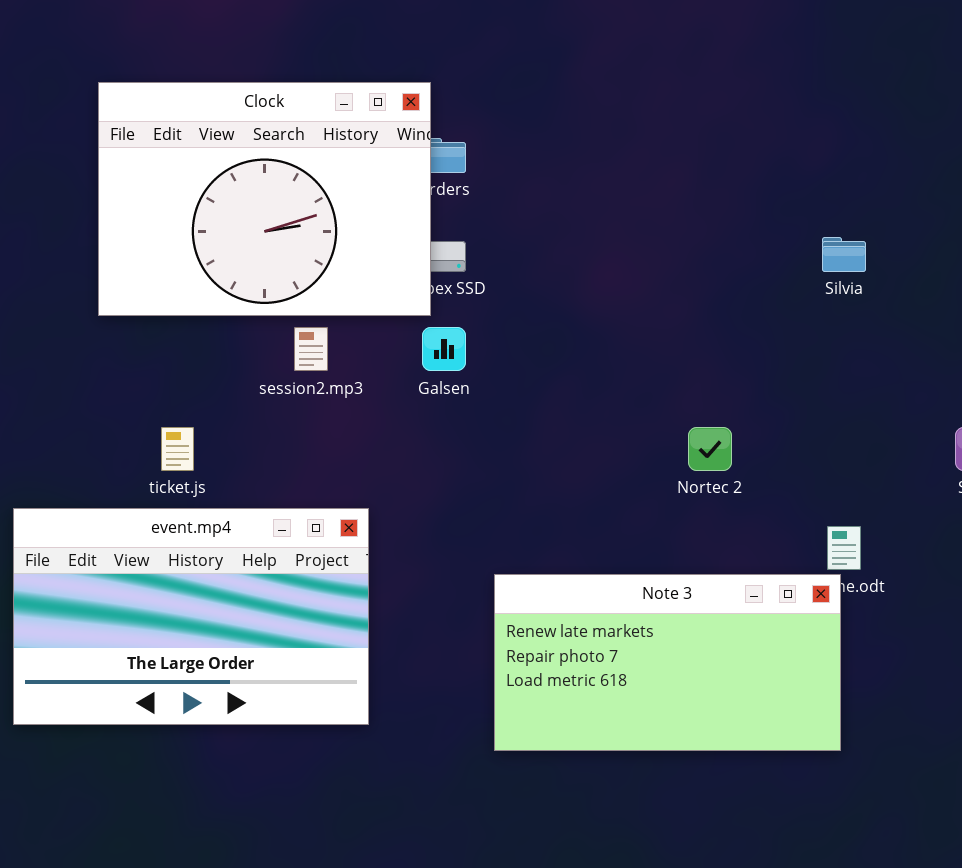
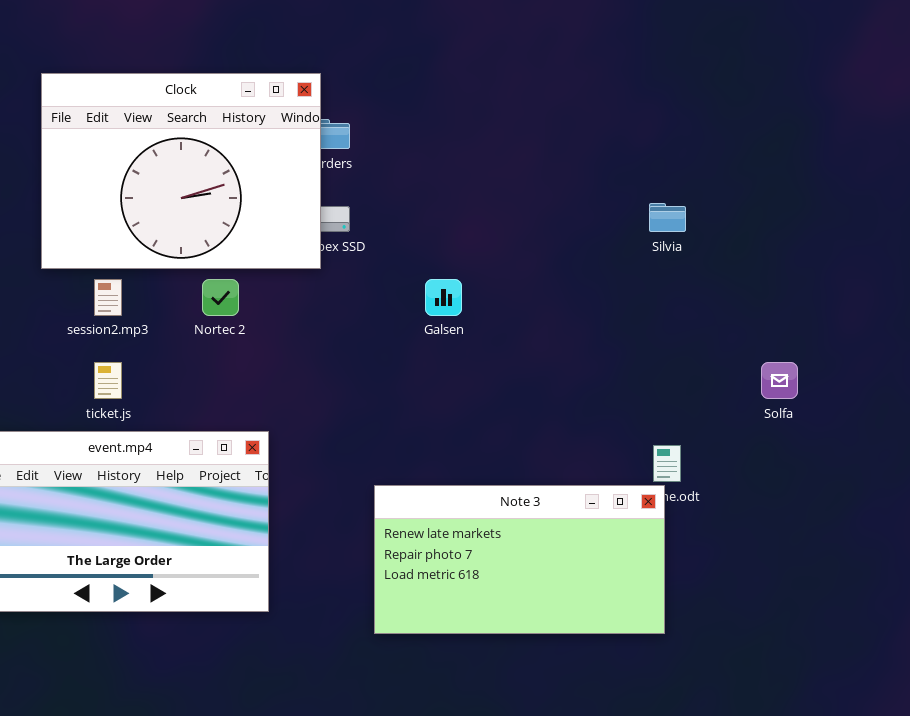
session2.mp3: [294,327,328,371] -> [94,279,122,316], moved
Galsen: [422,327,466,371] -> [425,279,462,316], moved
Nortec 2: [688,427,732,471] -> [202,279,239,316], moved

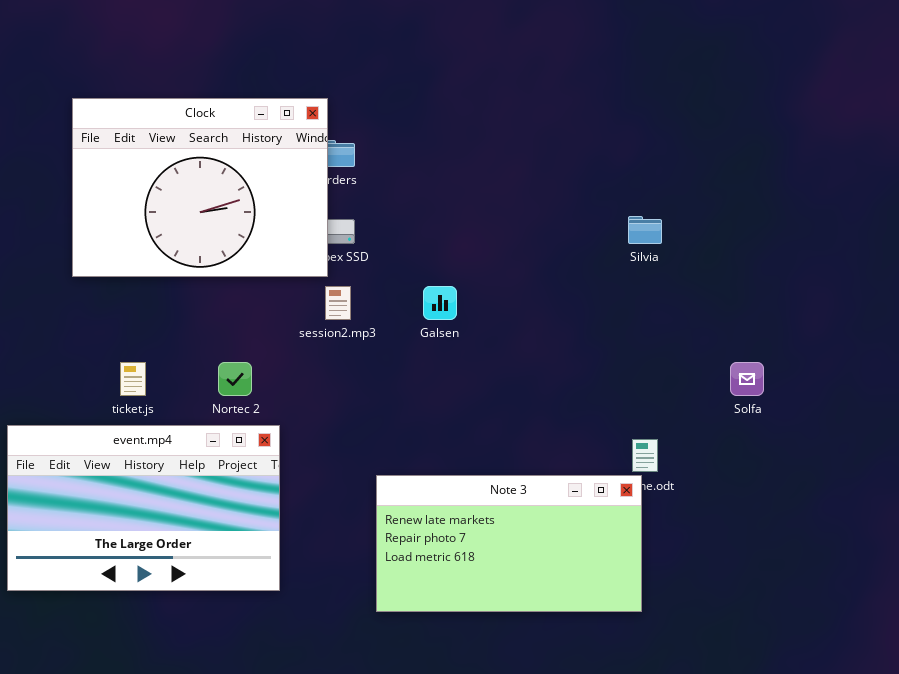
session2.mp3: [94,279,122,316] -> [325,286,351,320], moved
Nortec 2: [202,279,239,316] -> [218,362,252,396], moved

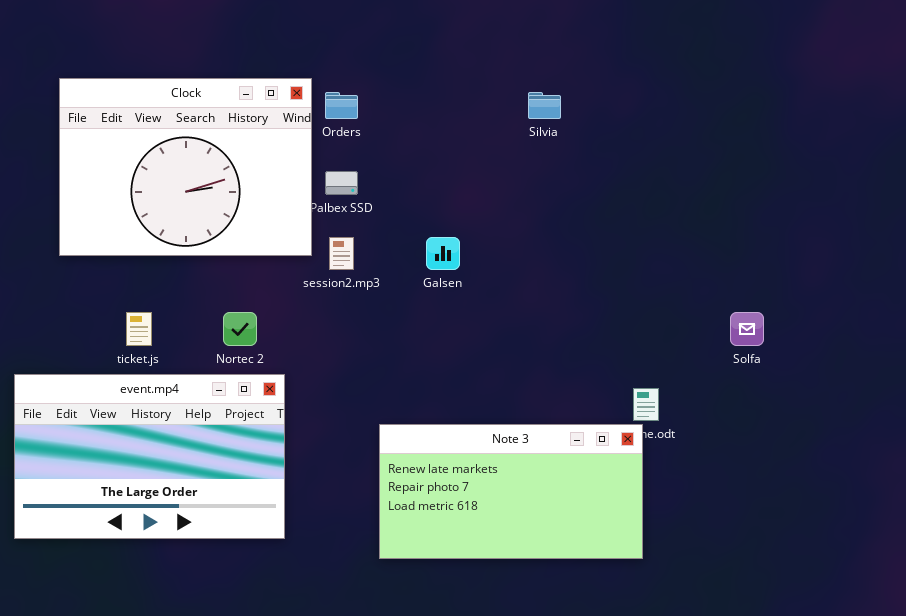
Clock: [72,98,328,277] -> [59,78,312,256], moved
Silvia: [628,216,662,244] -> [528,92,561,119], moved

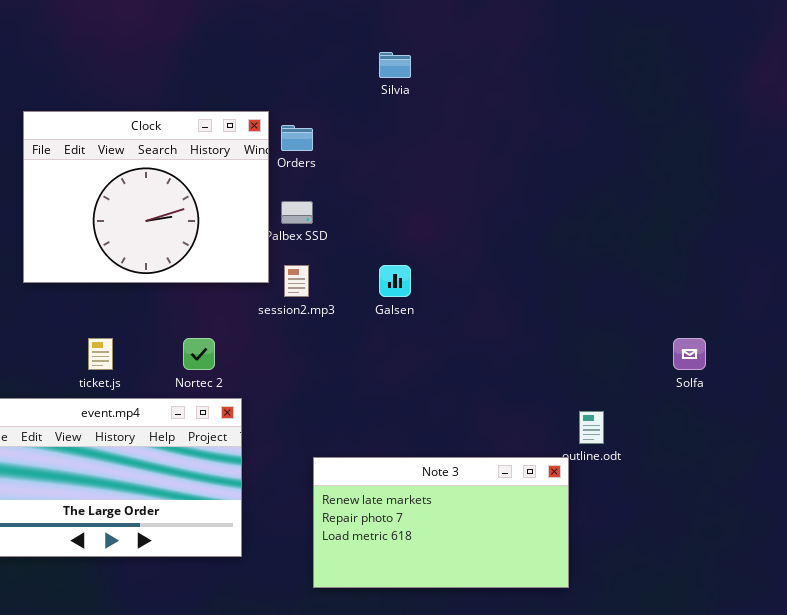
Silvia: [528,92,561,119] -> [379,52,411,78], moved
Note 3: [379,424,643,559] -> [313,457,569,588], moved

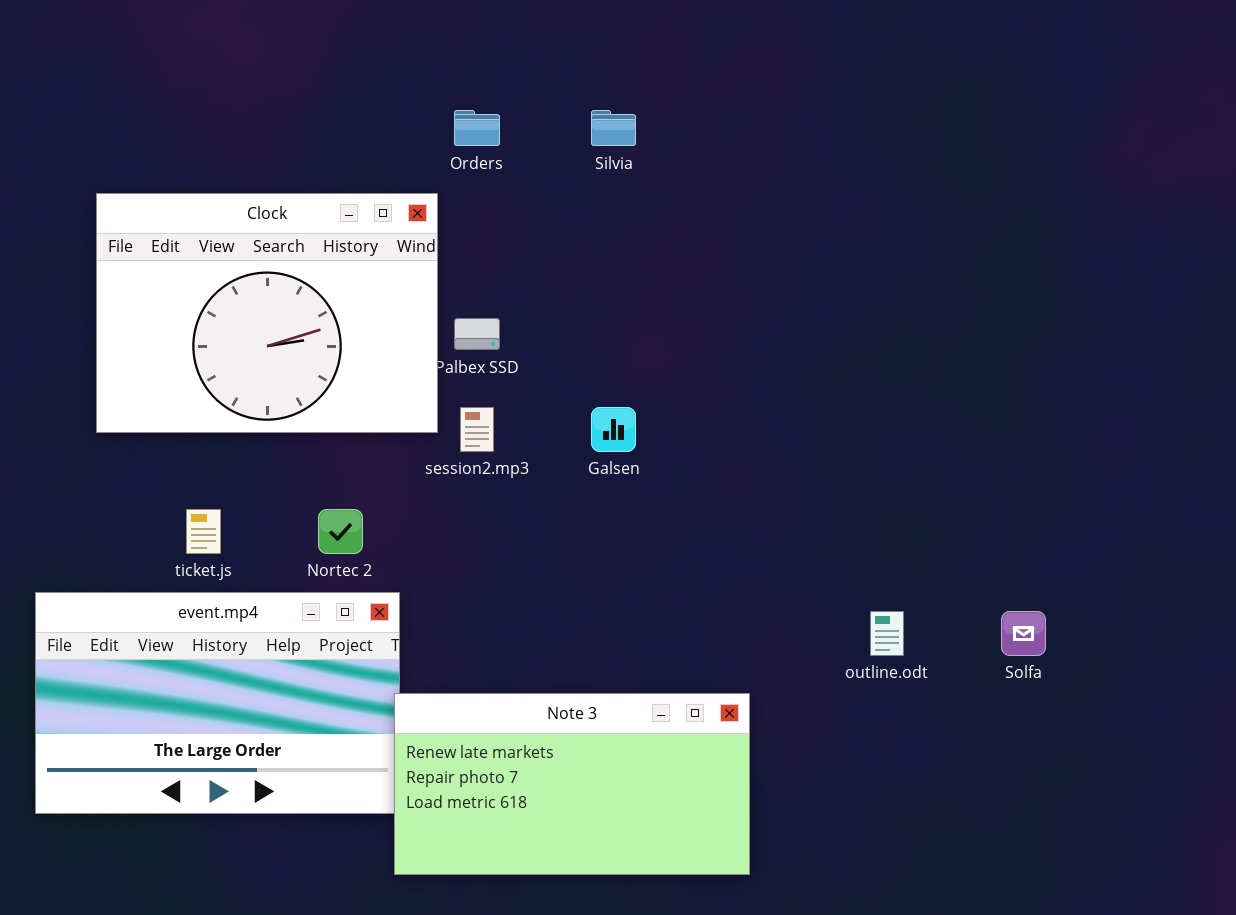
Orders: [281,125,313,151] -> [454,110,500,146], moved
Solfa: [673,338,706,370] -> [1001,611,1046,656], moved
Note 3: [313,457,569,588] -> [394,693,750,875], moved

